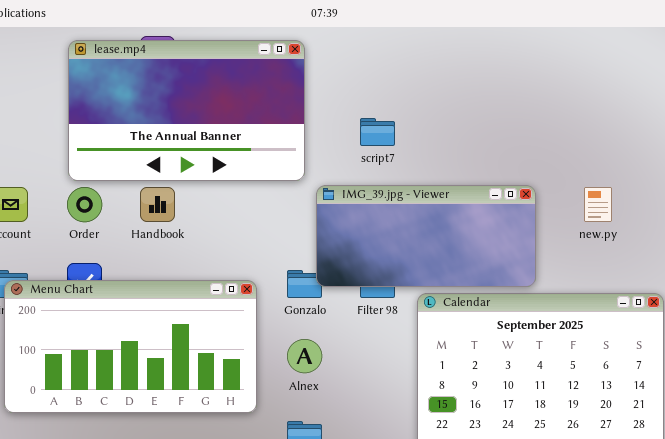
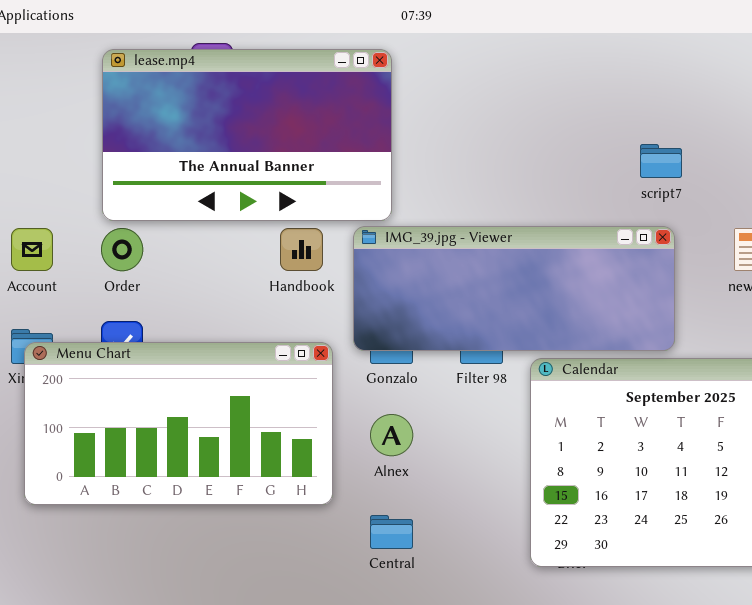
script7: [360,118,395,146] -> [640,144,682,178], moved
IMG_39.jpg - Viewer: [316,185,536,287] -> [353,226,675,351], resized
Handbook: [140,187,175,222] -> [280,228,323,271], moved

